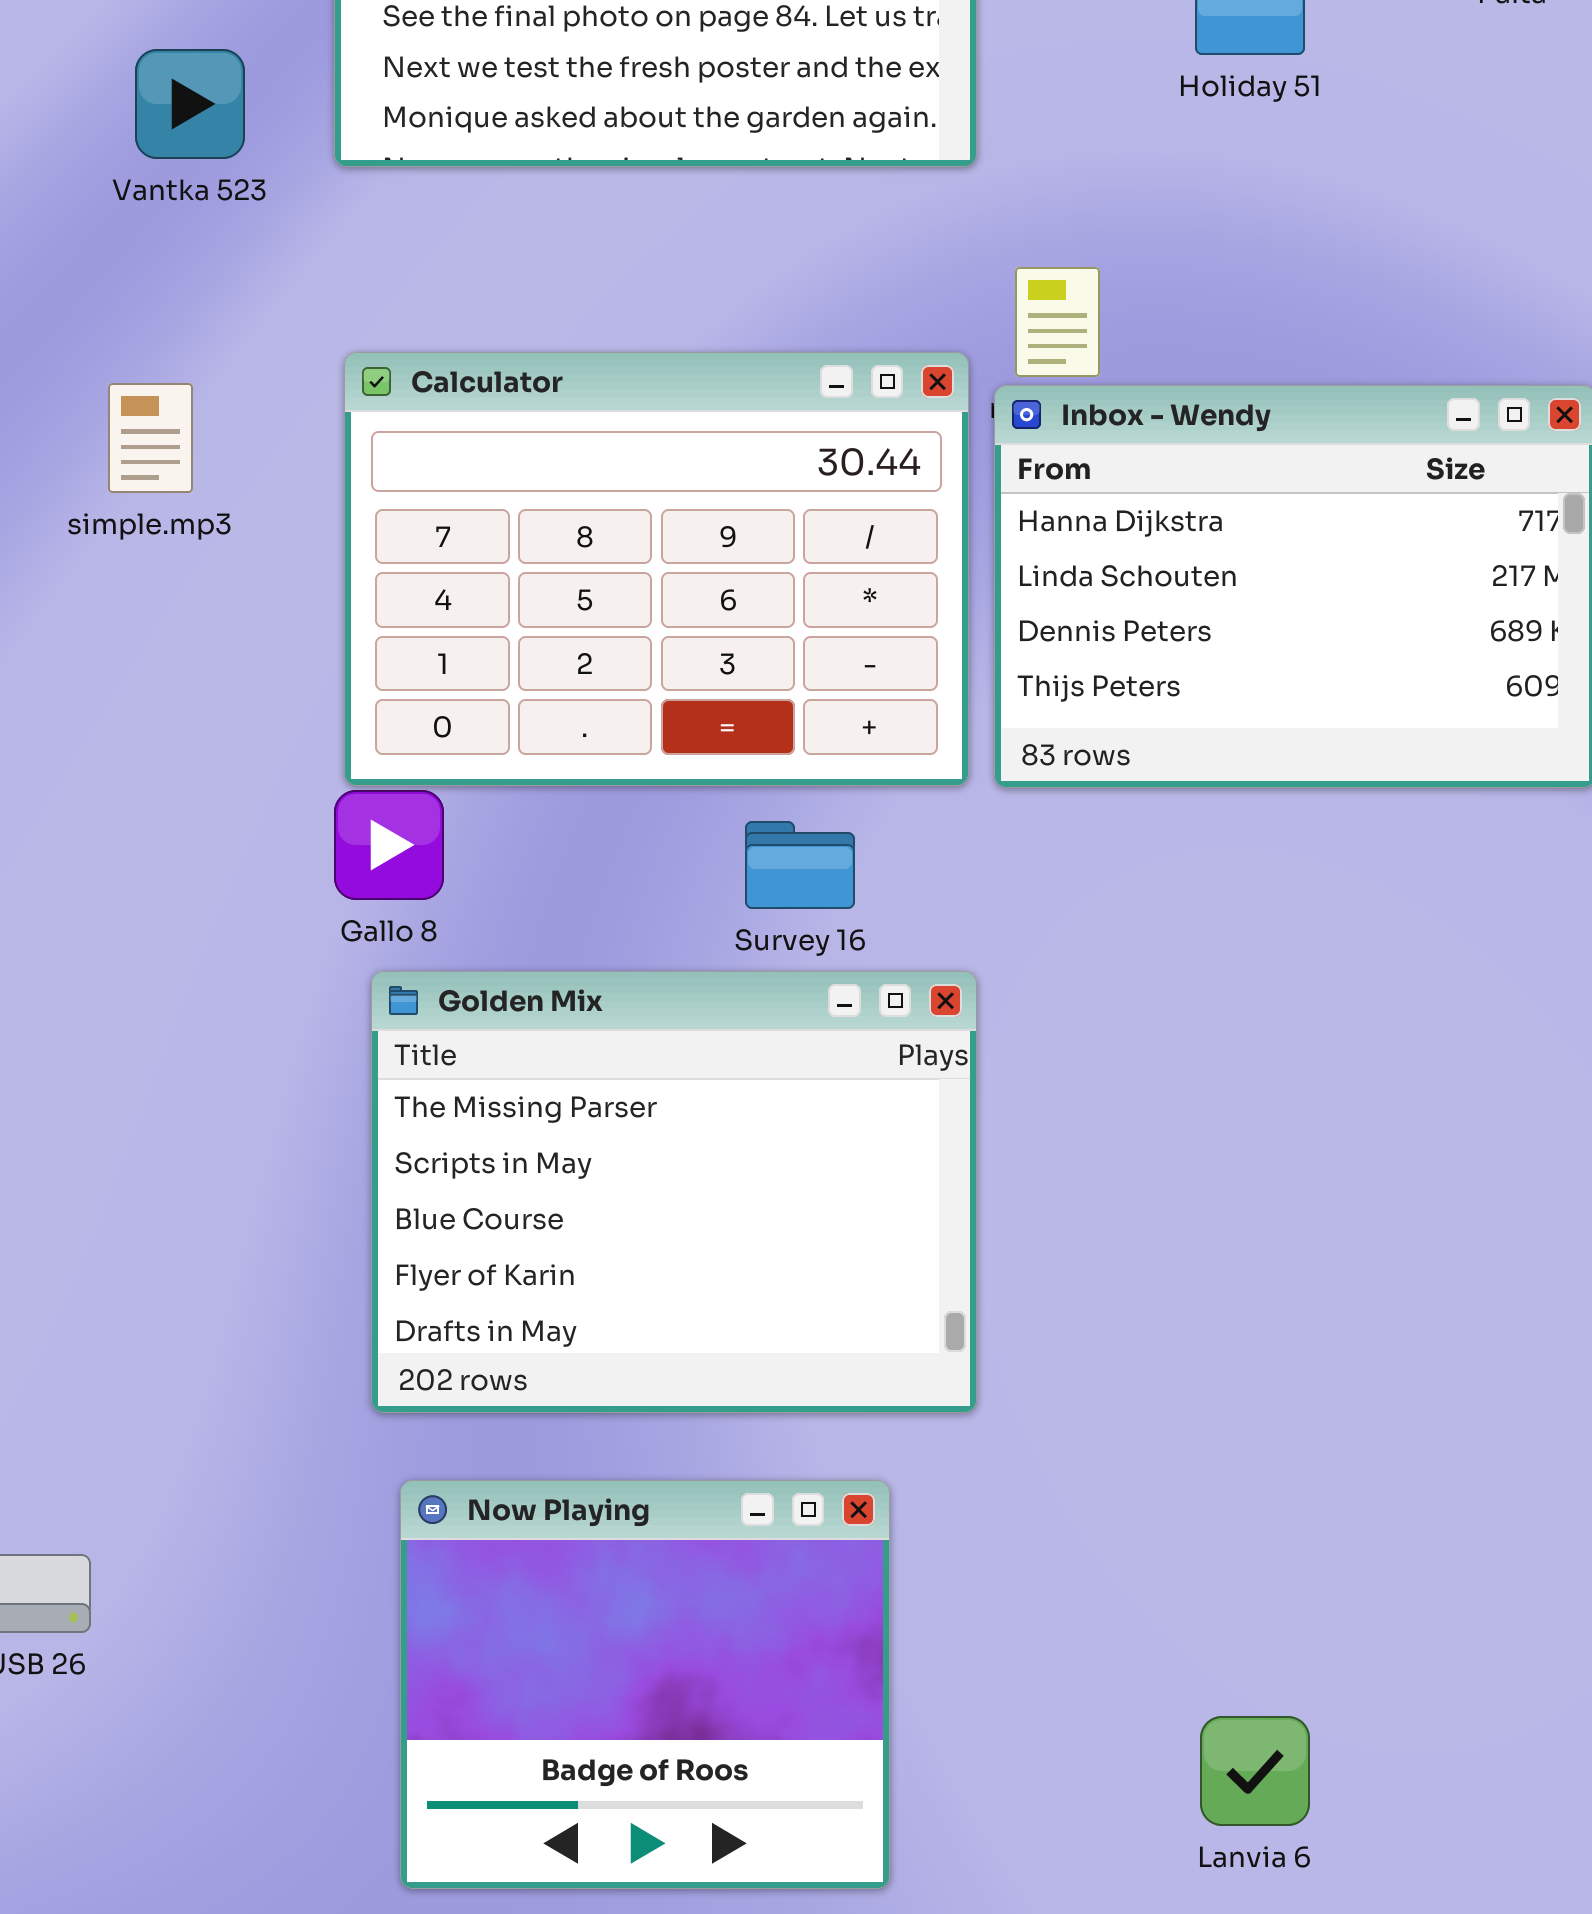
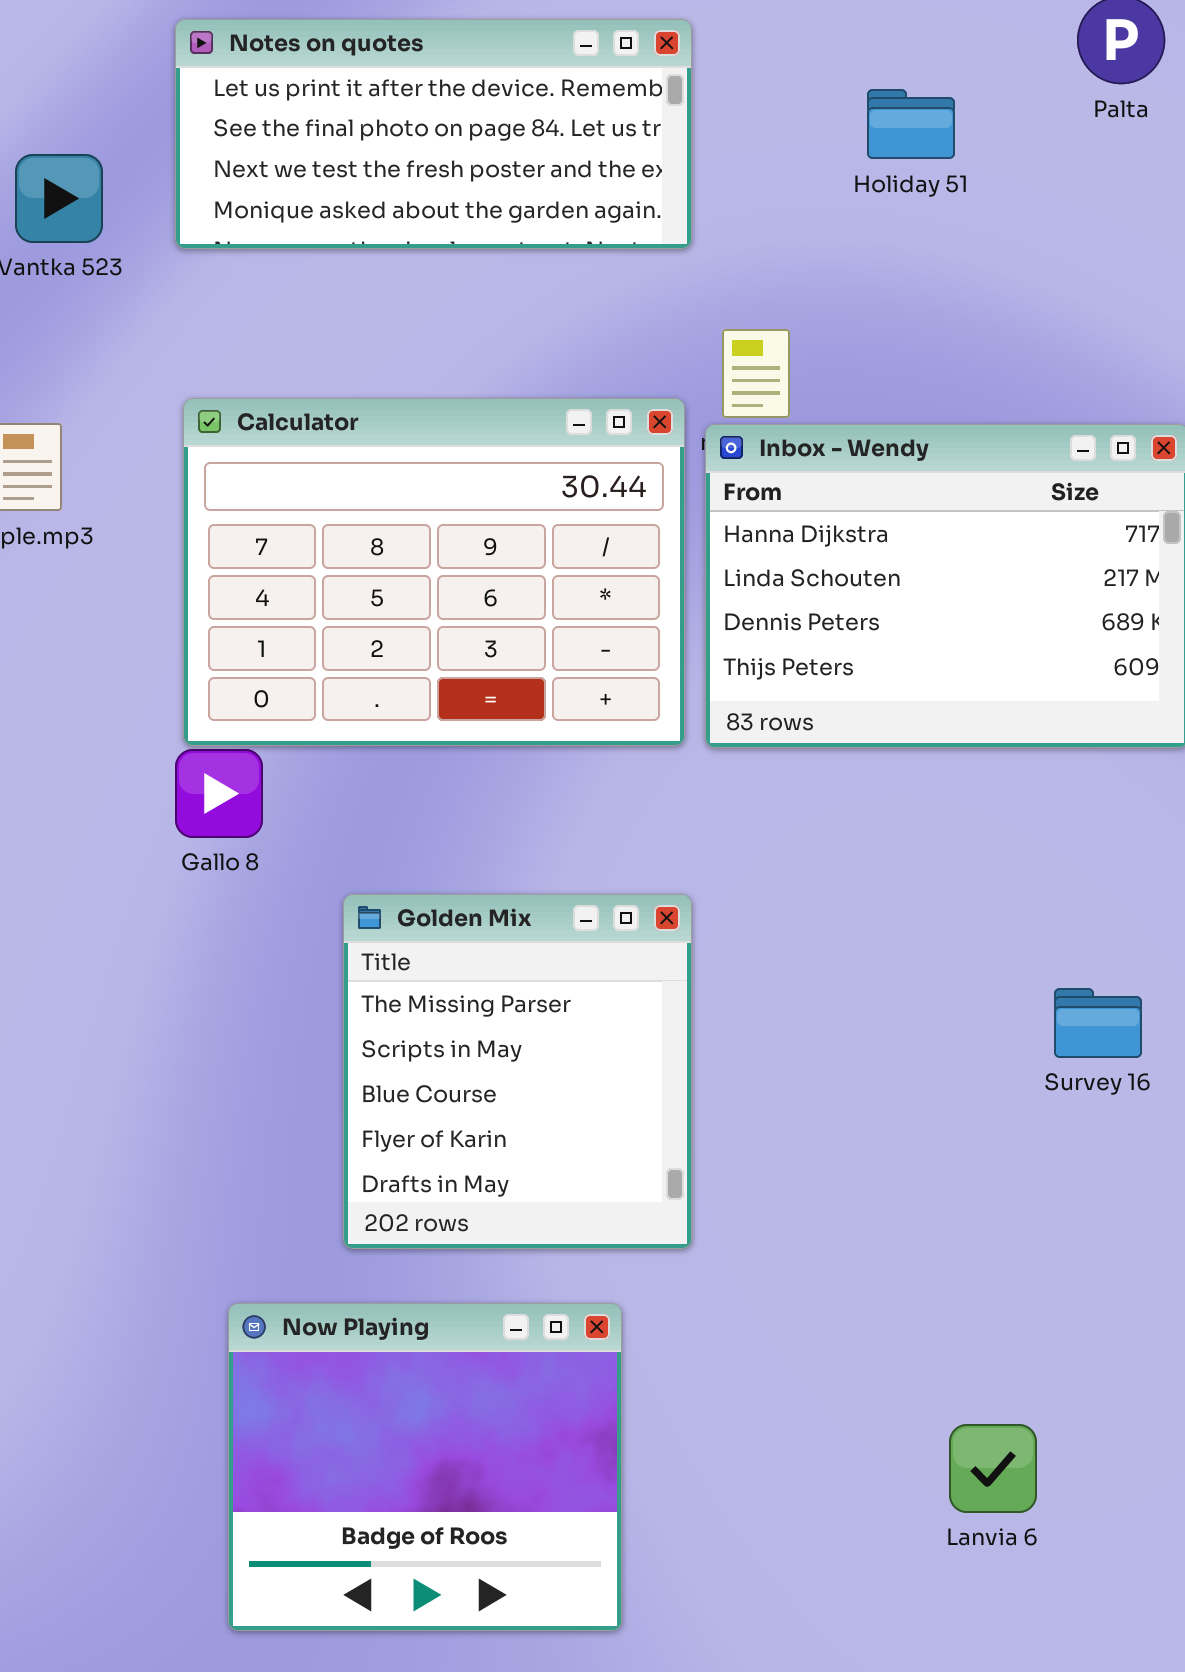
Survey 16: [745,821,855,909] -> [1054,988,1142,1058], moved
Golden Mix: [371,971,977,1413] -> [343,894,692,1249], resized
Lanvia 6: [1200,1716,1310,1826] -> [949,1424,1037,1513], moved

